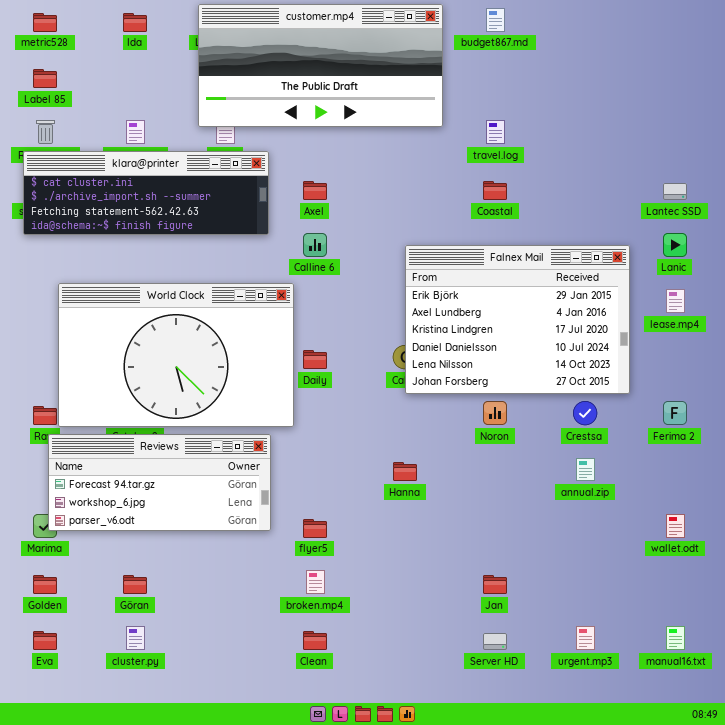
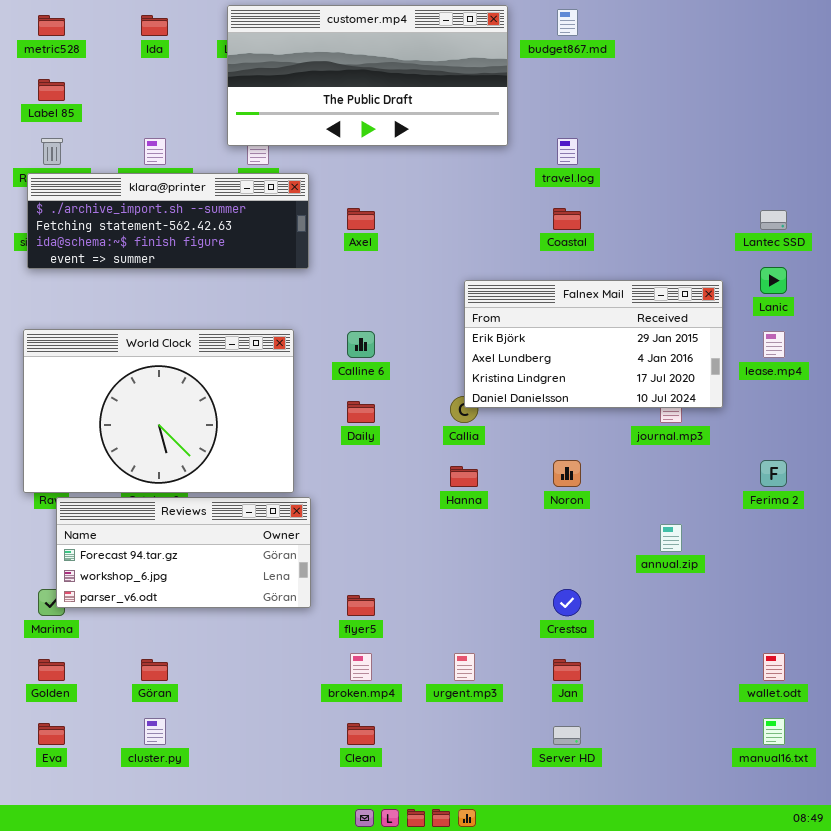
klara@printer: [23,151,269,235] -> [27,173,309,269], scrolled down 1 row
Calline 6: [303,233,327,257] -> [347,331,375,358], moved
Falnex Mail: [405,245,630,394] -> [464,280,723,408], resized
World Clock: [58,283,294,427] -> [23,329,294,493], moved
Crestsa: [573,401,597,425] -> [553,589,581,616], moved
Hanna: [393,462,417,481] -> [450,466,478,487], moved
wallet.odt: [666,514,685,538] -> [763,653,785,681], moved
urgent.mp3: [576,626,595,650] -> [454,653,475,681], moved

